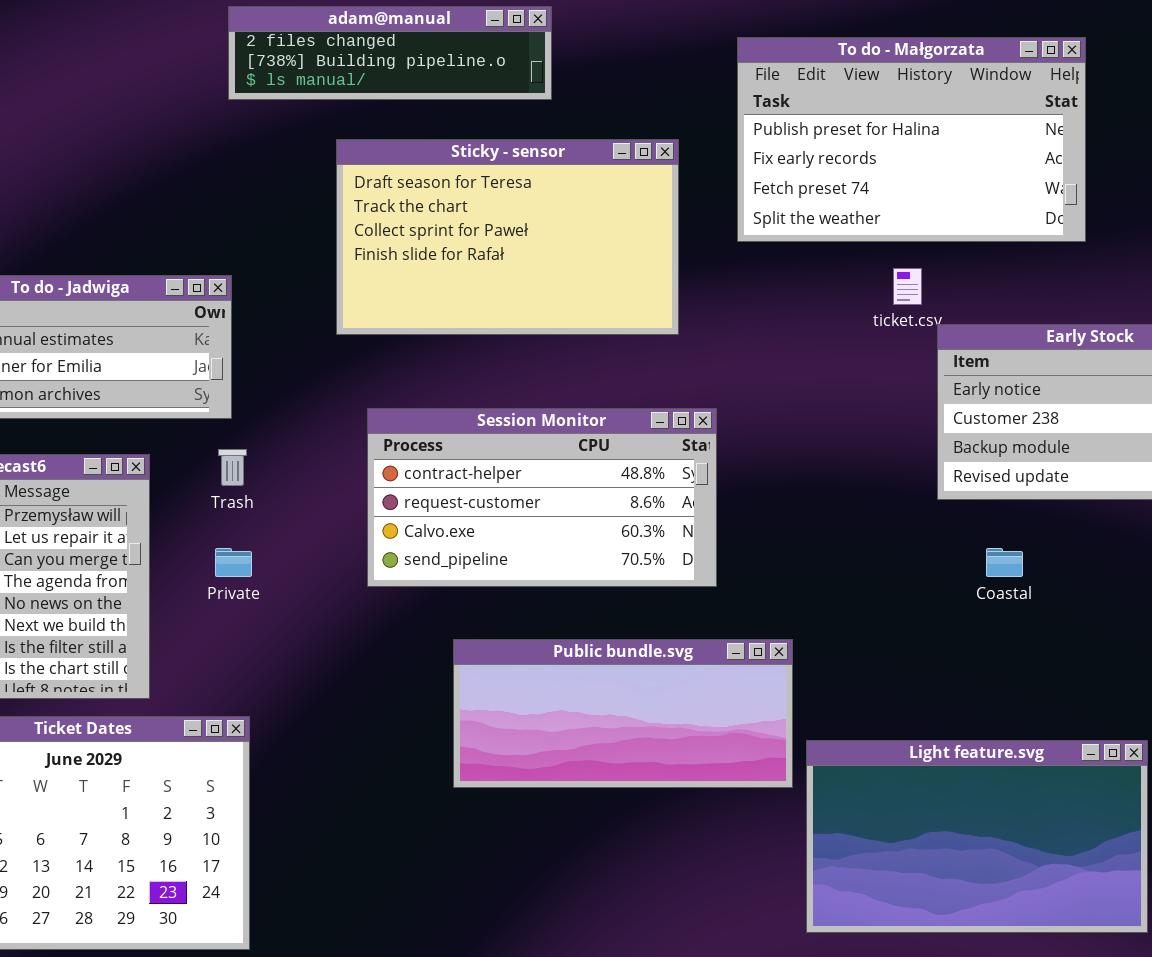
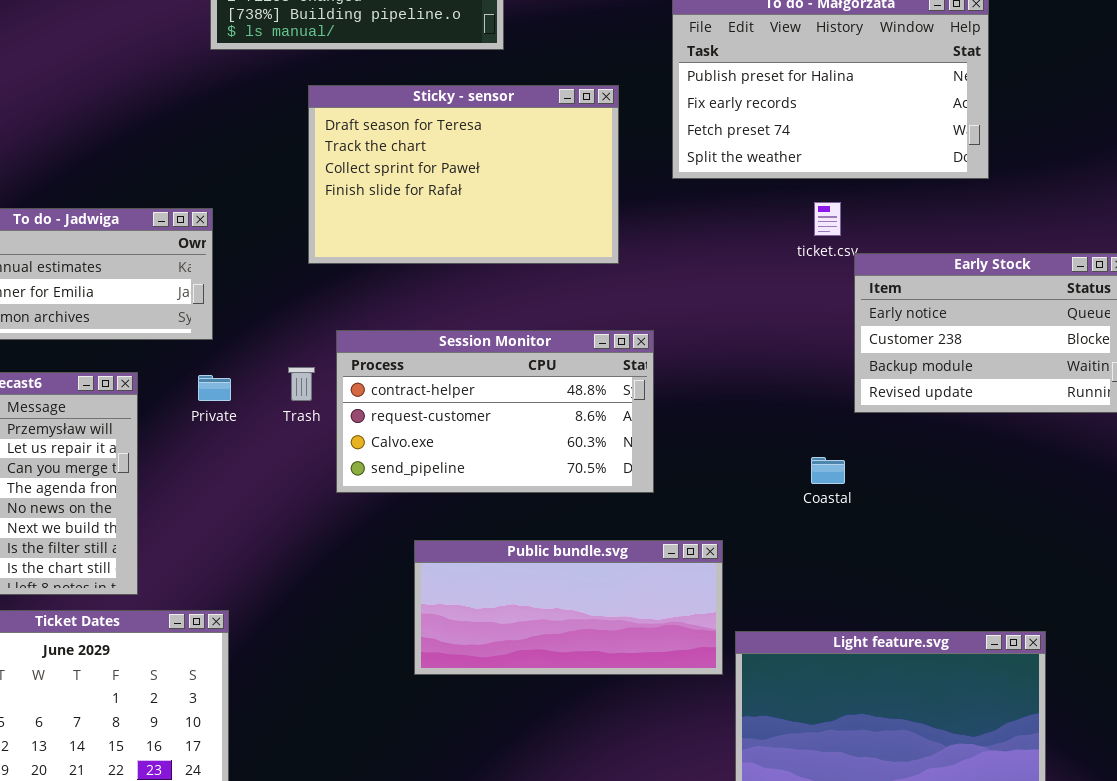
Trash: [218,449,247,486] -> [288,367,315,401], moved
Private: [215,548,252,577] -> [198,375,231,401], moved
Coastal: [986,548,1023,577] -> [811,457,845,484], moved

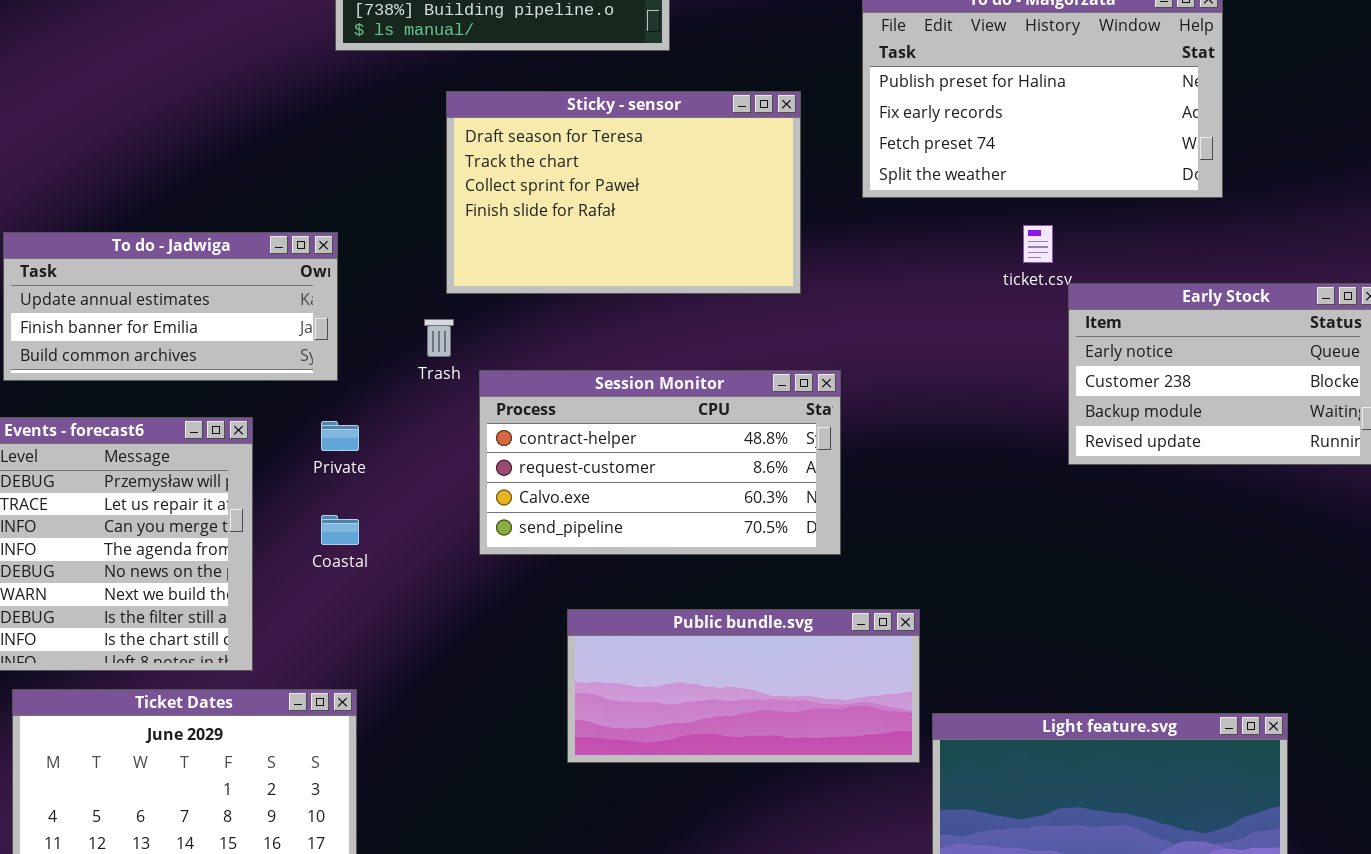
Trash: [288,367,315,401] -> [424,319,454,357], moved
Coastal: [811,457,845,484] -> [321,515,359,545], moved

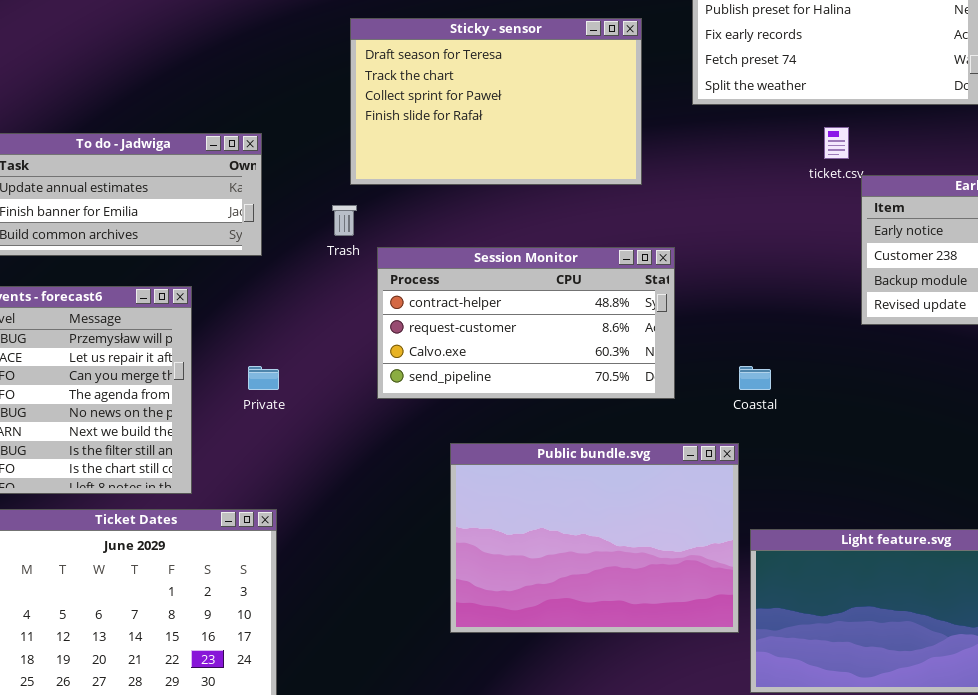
Private: [321,421,359,451] -> [248,366,279,390], moved
Coastal: [321,515,359,545] -> [739,366,771,390], moved
Public bundle.svg: [567,609,920,763] -> [450,443,739,633], resized

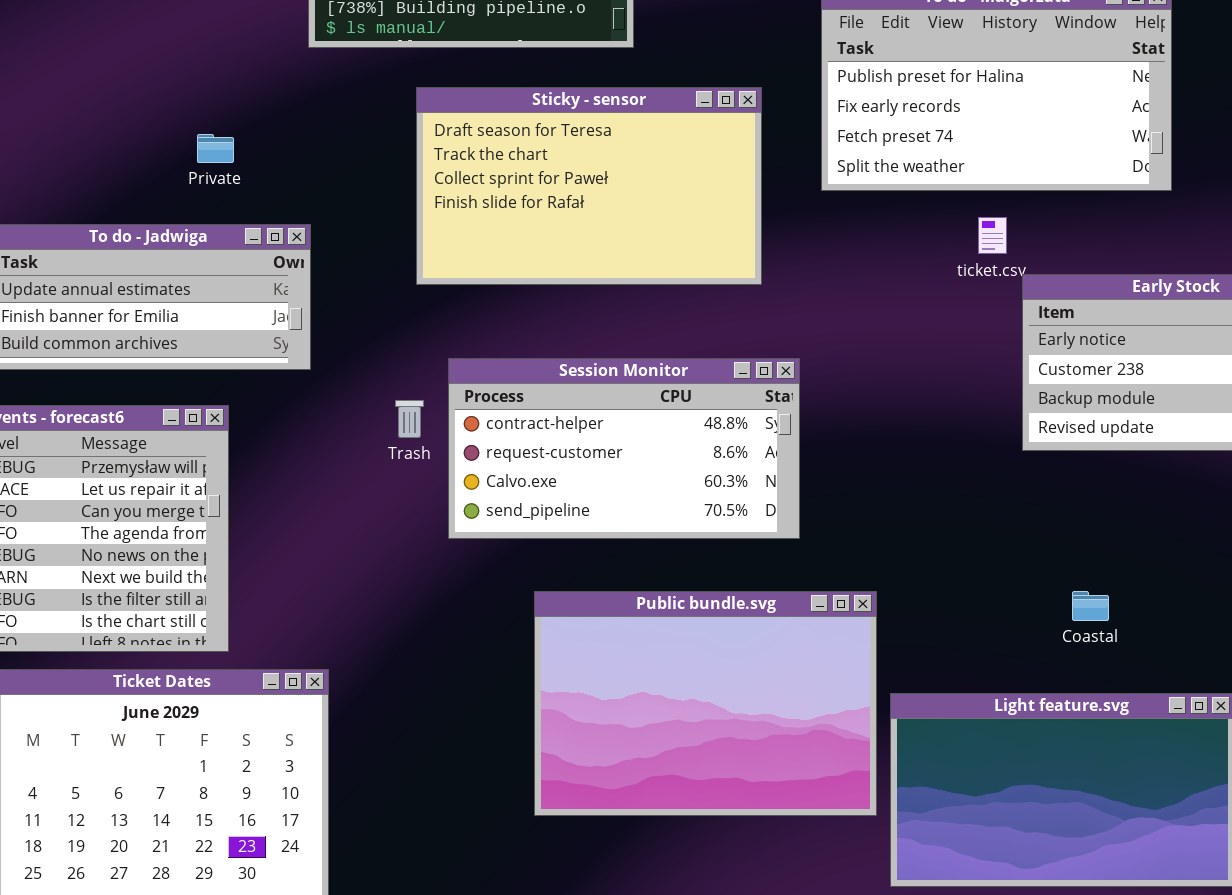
Trash: [332,205,357,236] -> [395,400,424,438], moved
Private: [248,366,279,390] -> [197,134,234,163], moved
Coastal: [739,366,771,390] -> [1072,591,1109,621], moved

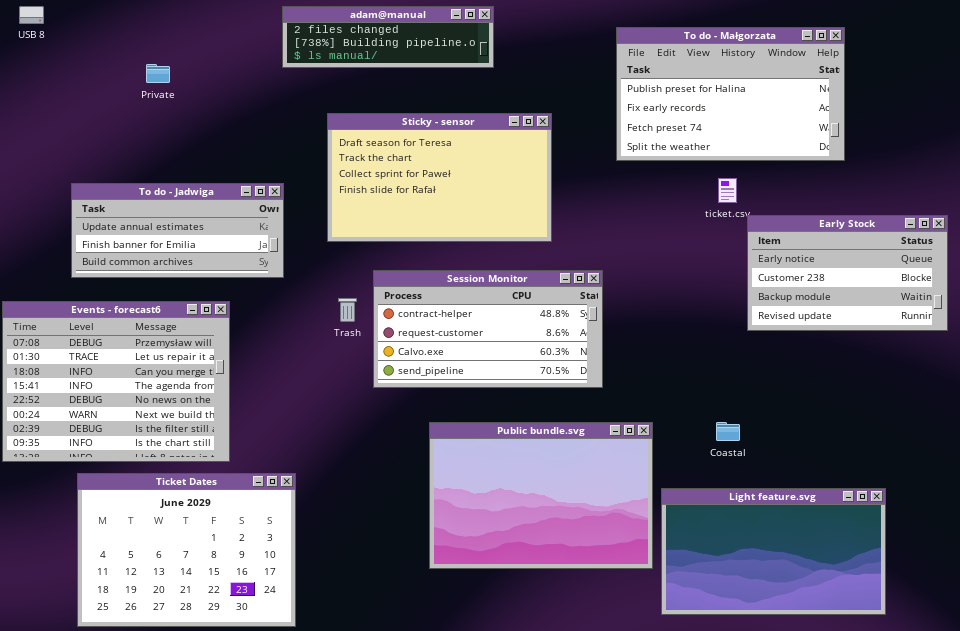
Sticky - sensor: [416,87,762,285] -> [327,113,552,242], moved
Private: [197,134,234,163] -> [146,64,170,83], moved
Coastal: [1072,591,1109,621] -> [716,422,740,441], moved

